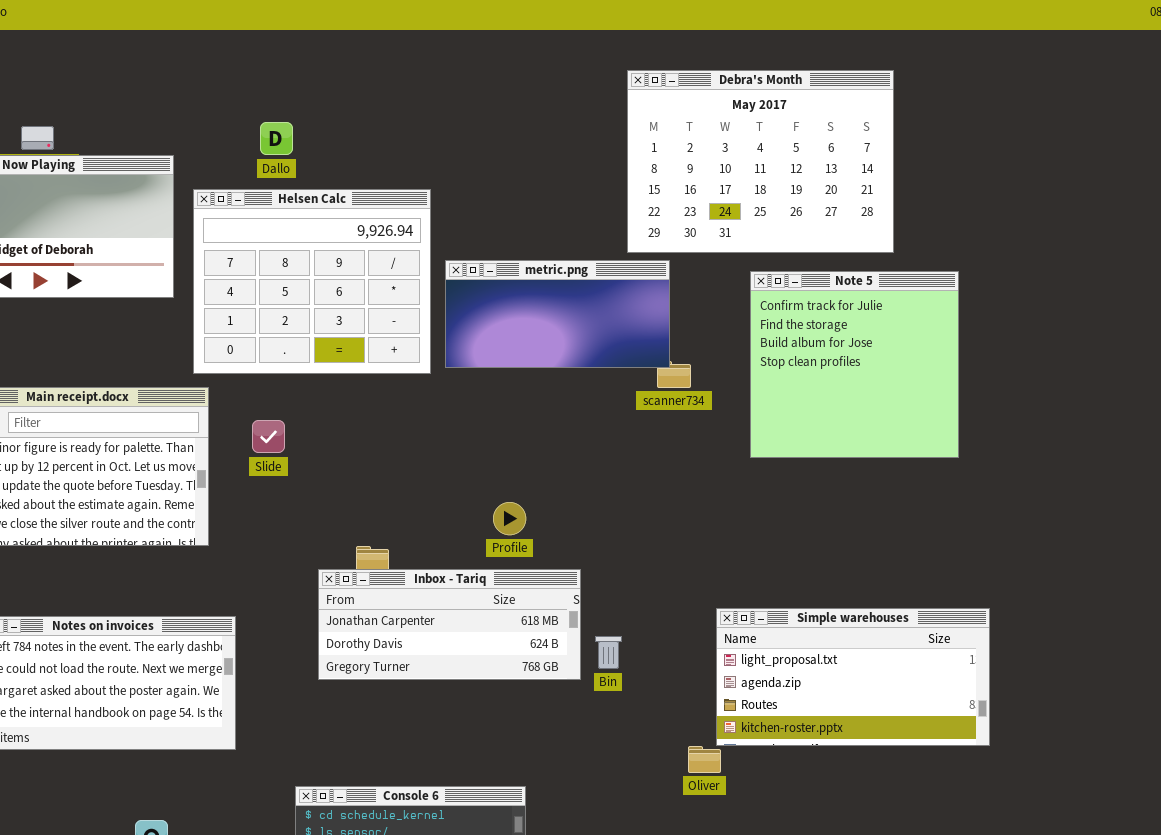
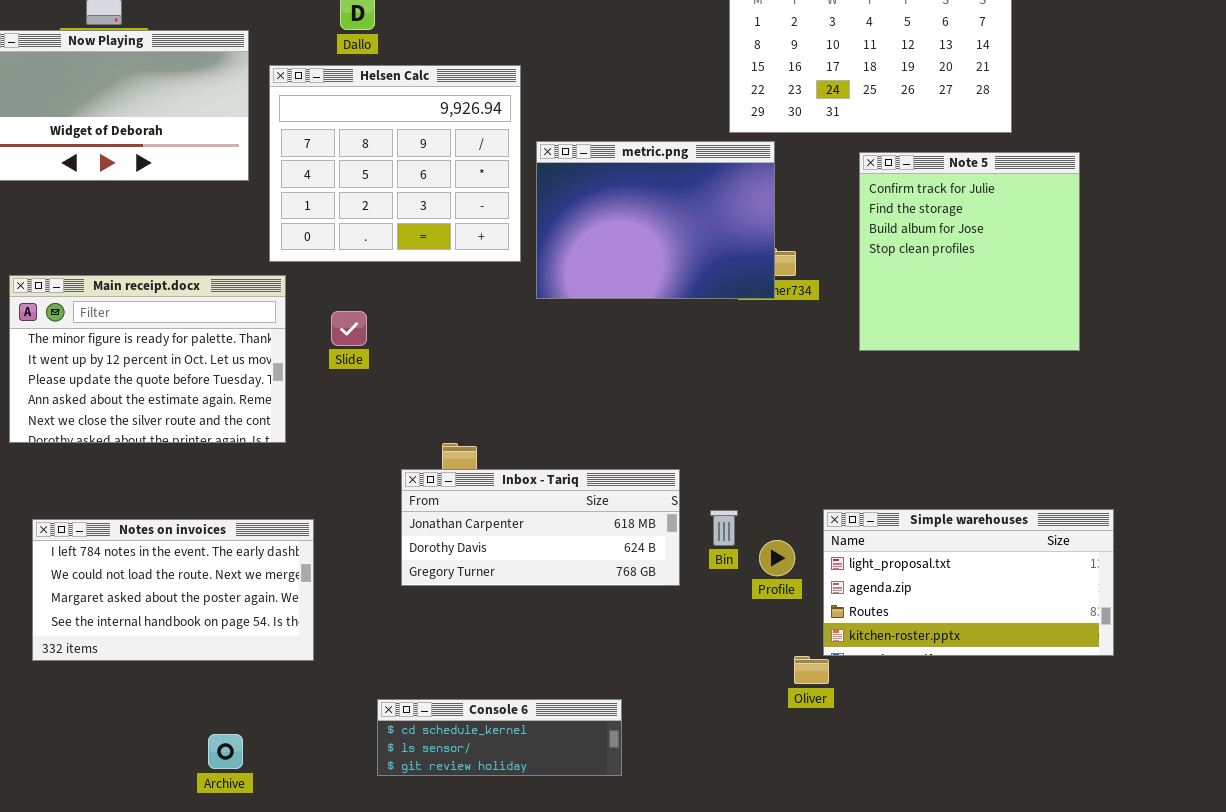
metric.png: [445,260,670,368] -> [536,141,775,299], resized
Profile: [493,502,526,535] -> [759,540,795,576], moved
Bin: [595,636,622,669] -> [710,510,738,546], moved

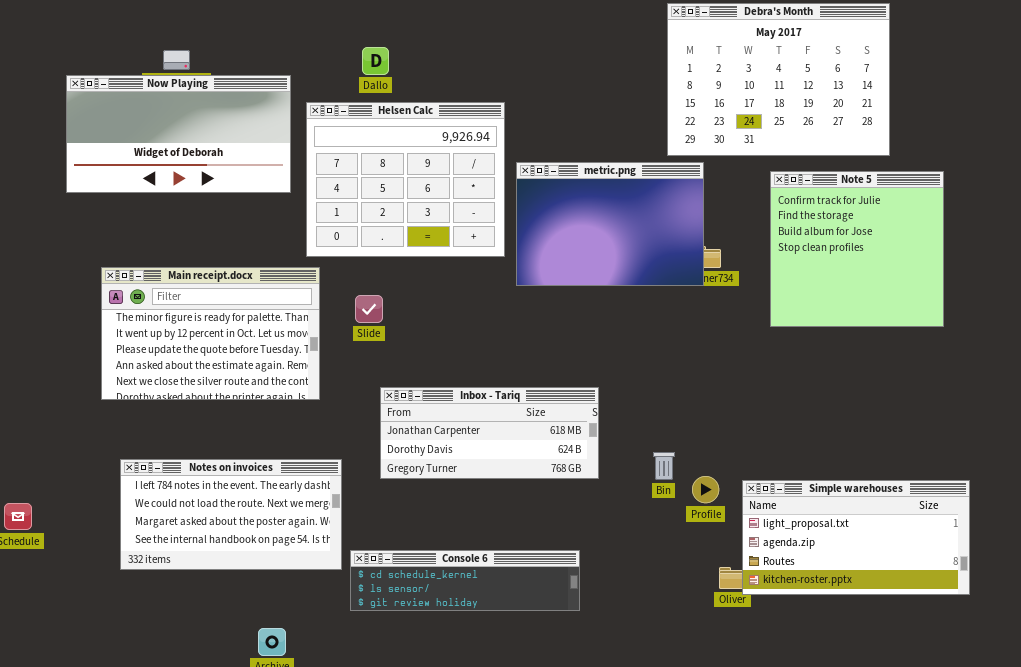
Inbox - Tariq: [401,469,680,586] -> [380,387,599,479], moved
Simple warehouses: [823,509,1114,656] -> [742,480,970,595], moved
Console 6: [377,699,622,776] -> [350,550,580,611], moved, resized

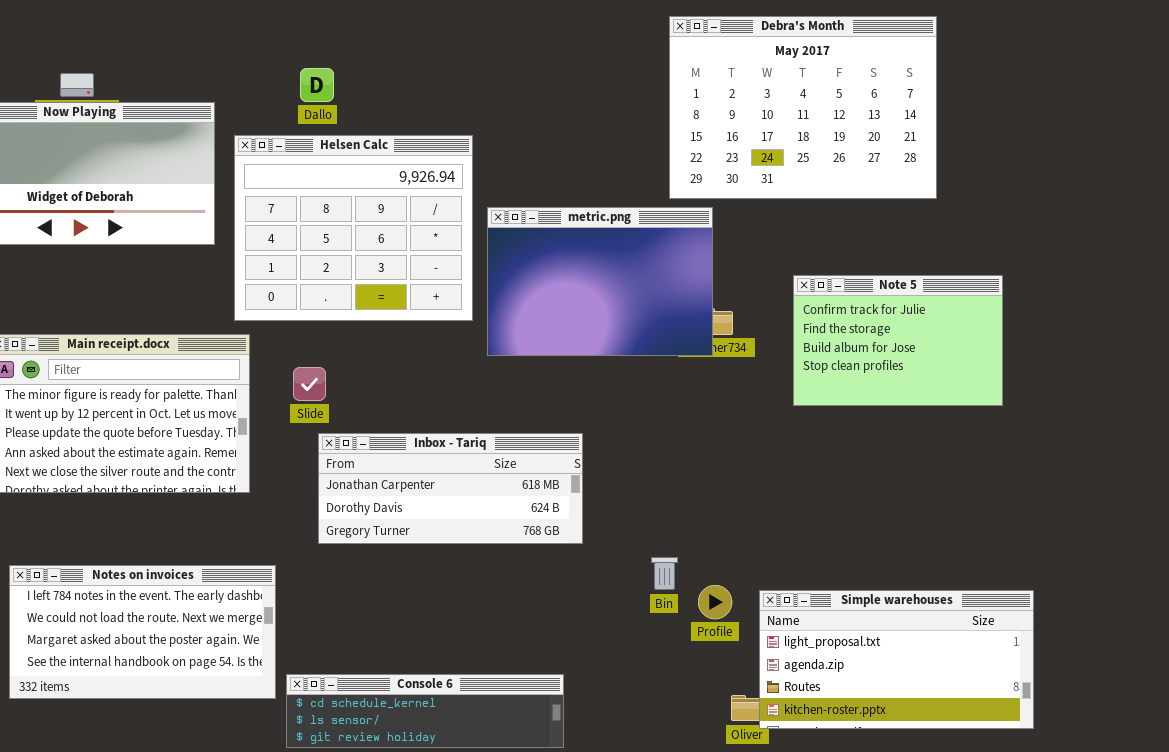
Note 5: [770,171,944,327] -> [793,275,1003,406], resized
Inbox - Tariq: [380,387,599,479] -> [318,433,583,544], moved

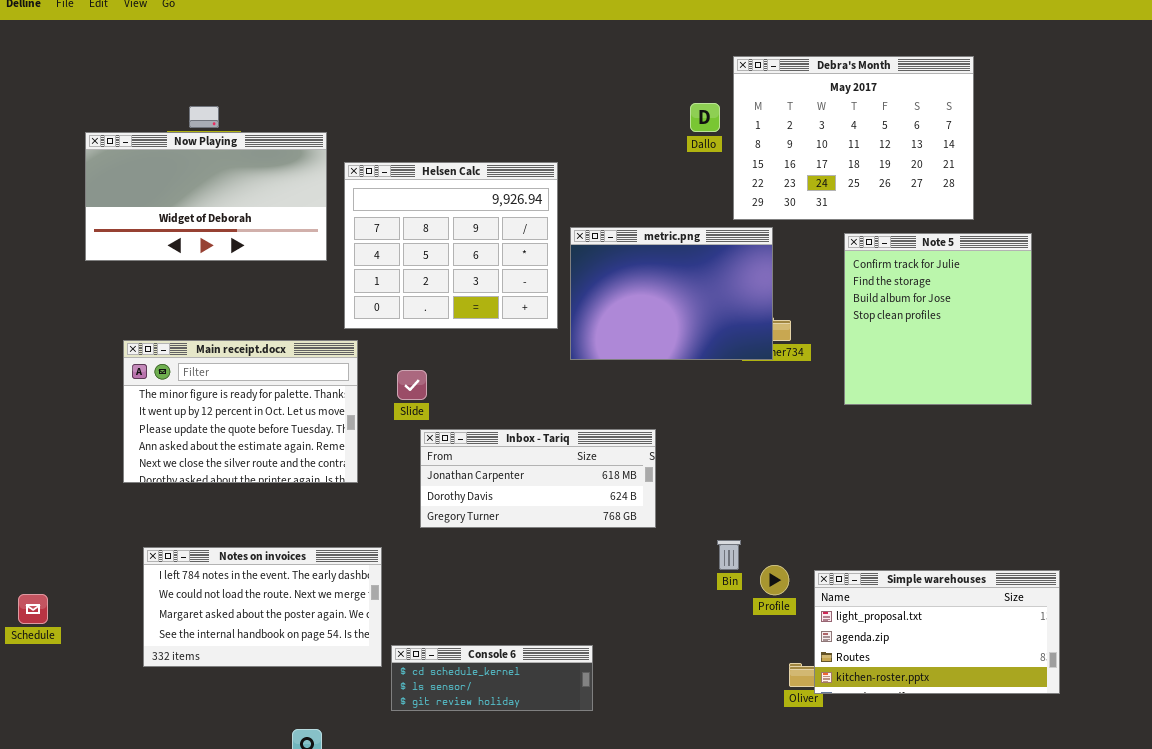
Dallo: [300,68,334,102] -> [690,103,720,132], moved
Note 5: [793,275,1003,406] -> [844,233,1032,405], resized
Console 6: [286,674,564,748] -> [391,645,593,711], resized

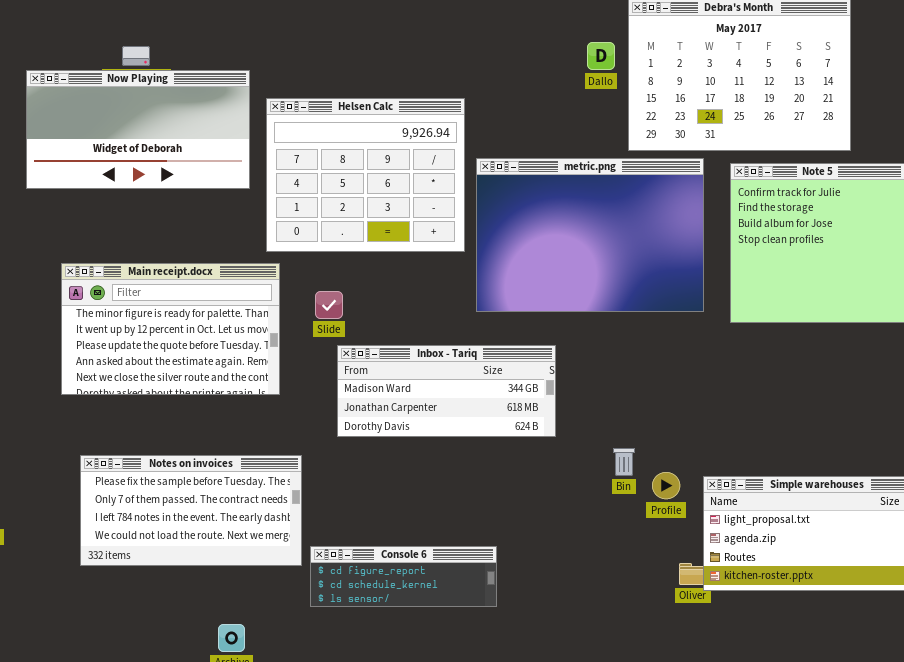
metric.png: [570,227,773,360] -> [476,158,704,312], resized
Inbox - Tariq: [420,429,656,528] -> [337,345,556,437], scrolled up 1 row
Notes on invoices: [143,547,382,667] -> [80,455,302,566], scrolled up 2 rows
Console 6: [391,645,593,711] -> [310,546,497,607], scrolled up 1 row

